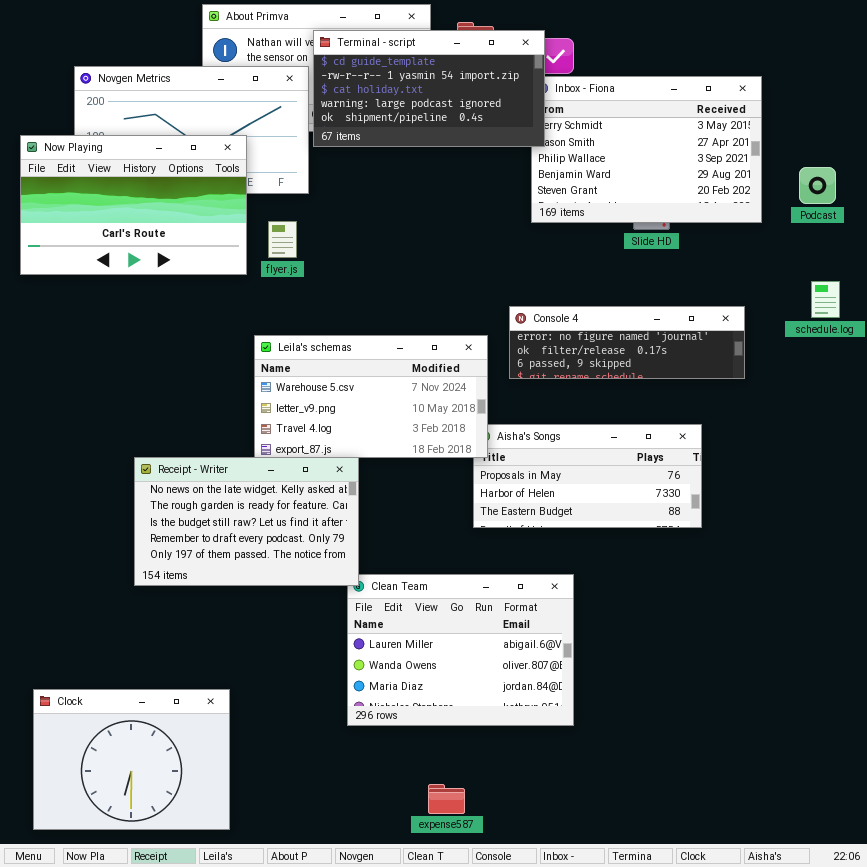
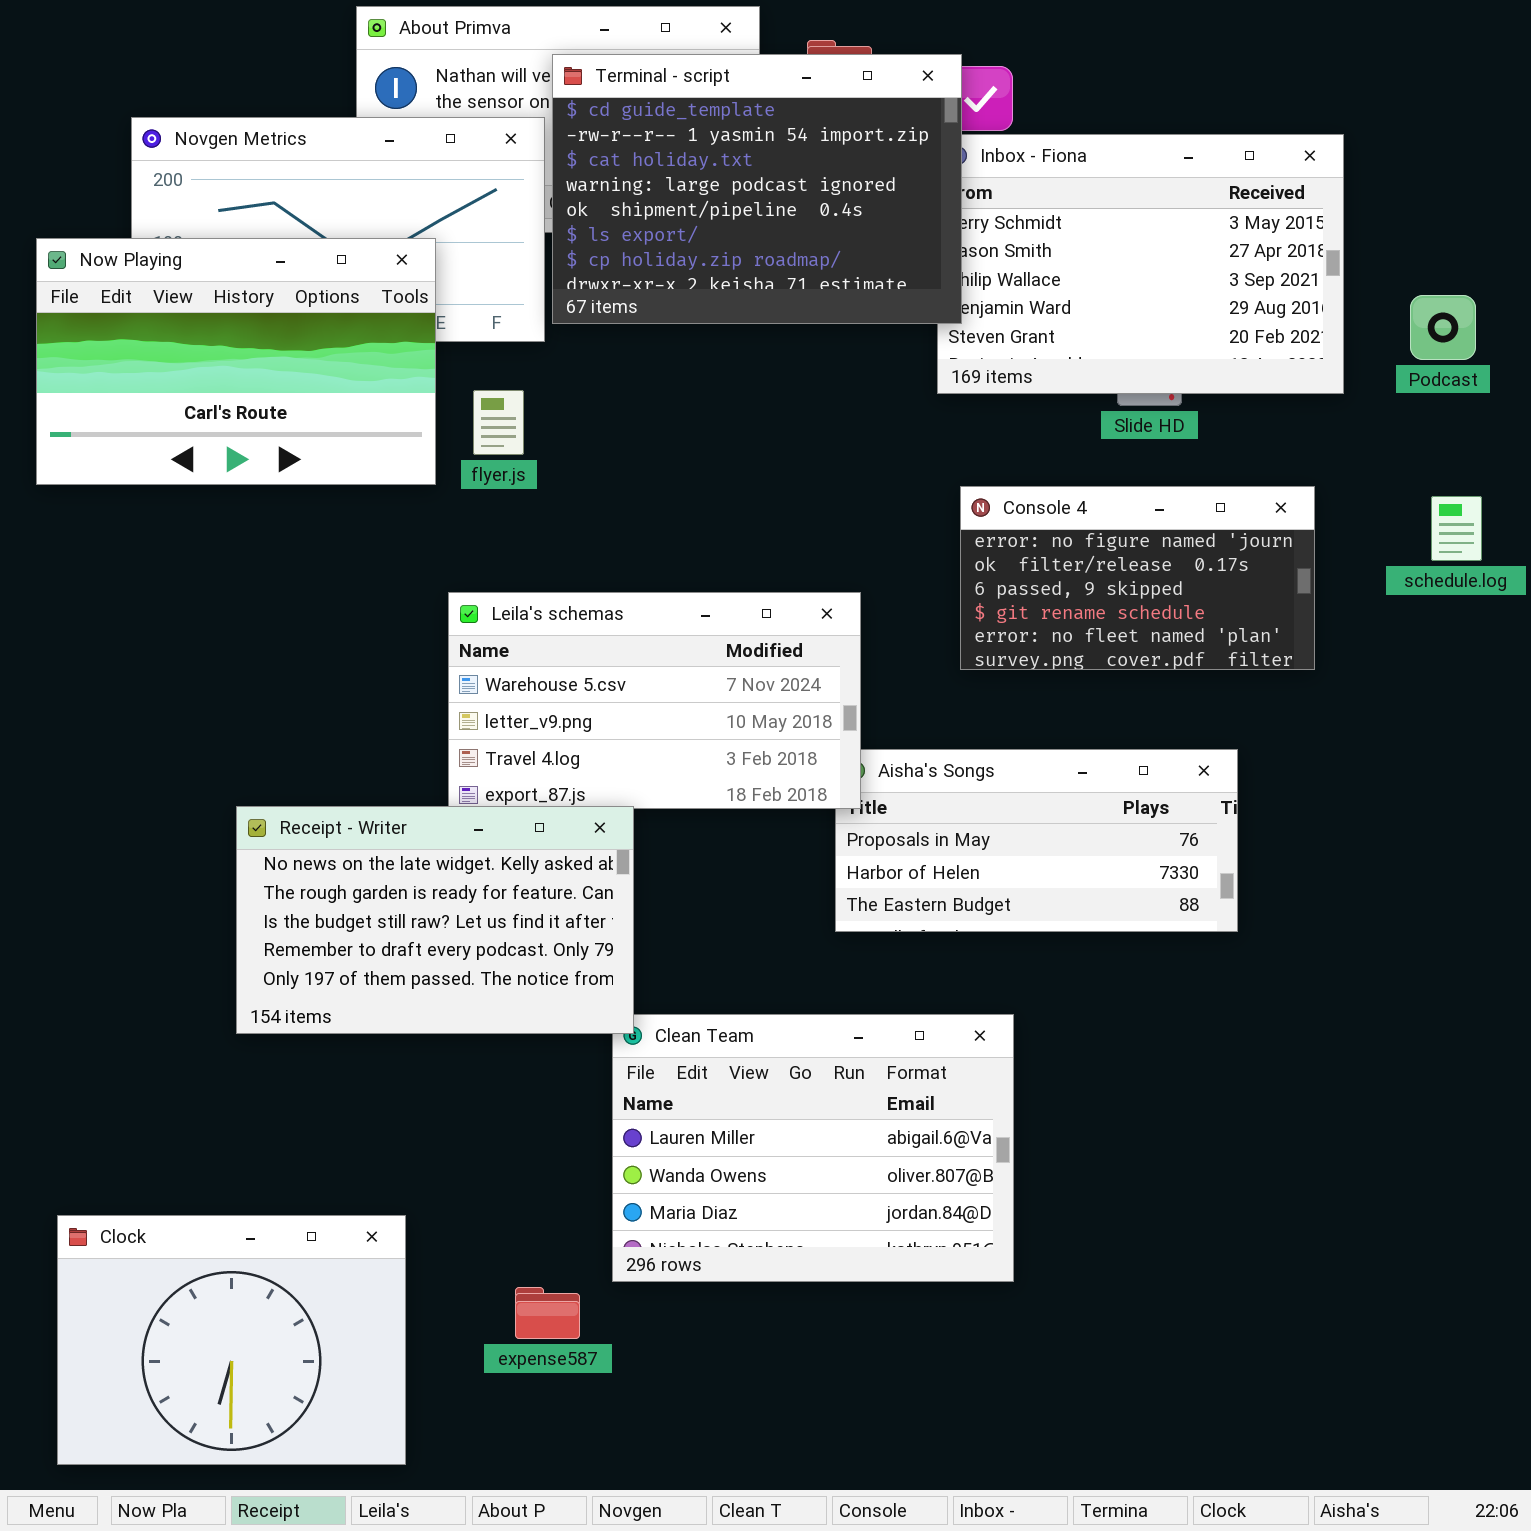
Terminal - script: [313,30,545,147] -> [552,54,962,324], resized
Console 4: [509,306,745,379] -> [960,486,1315,670], resized
expense587: [428,784,465,814] -> [515,1287,580,1339], moved

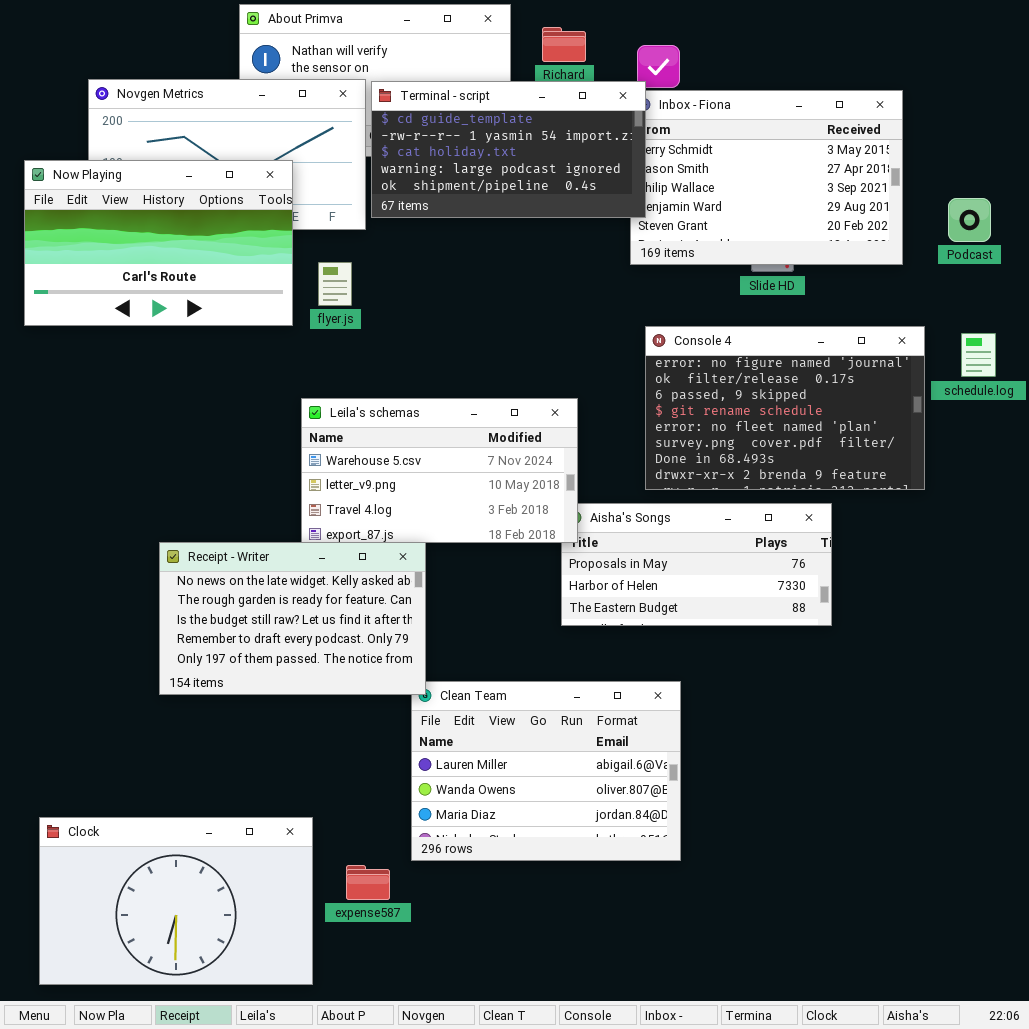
Terminal - script: [552,54,962,324] -> [371,81,646,218], resized
Console 4: [960,486,1315,670] -> [645,326,925,490], resized
Clock: [57,1215,406,1465] -> [39,817,313,985], resized

